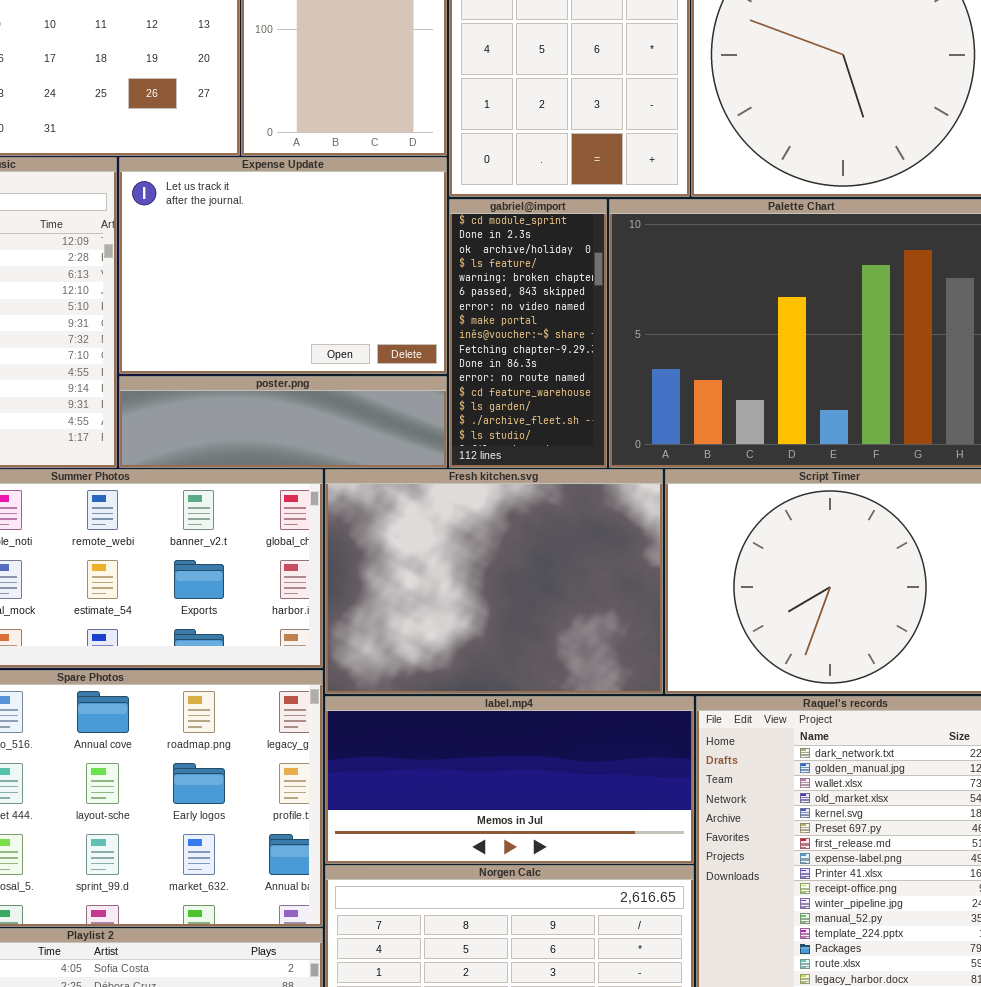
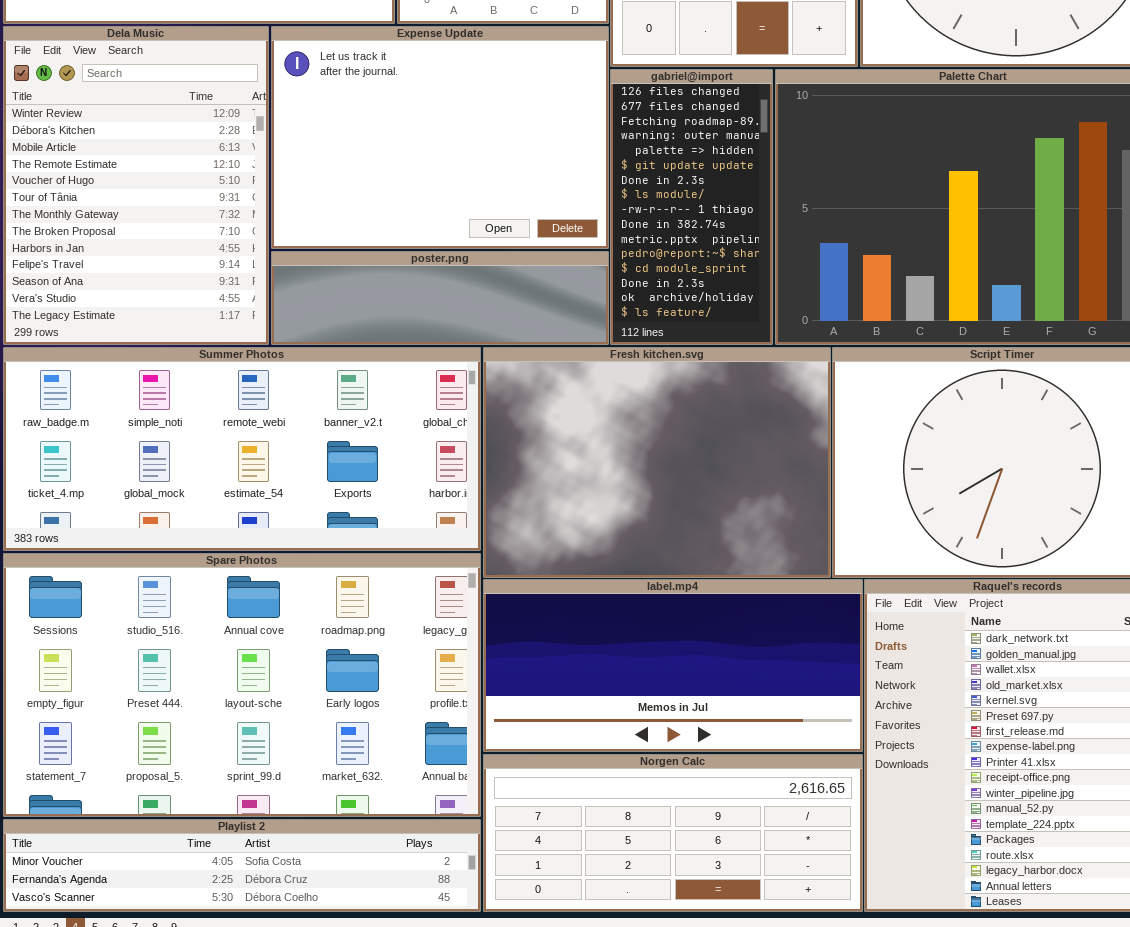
gabriel@import: [449,199,607,468] -> [610,69,773,345], scrolled up 12 rows

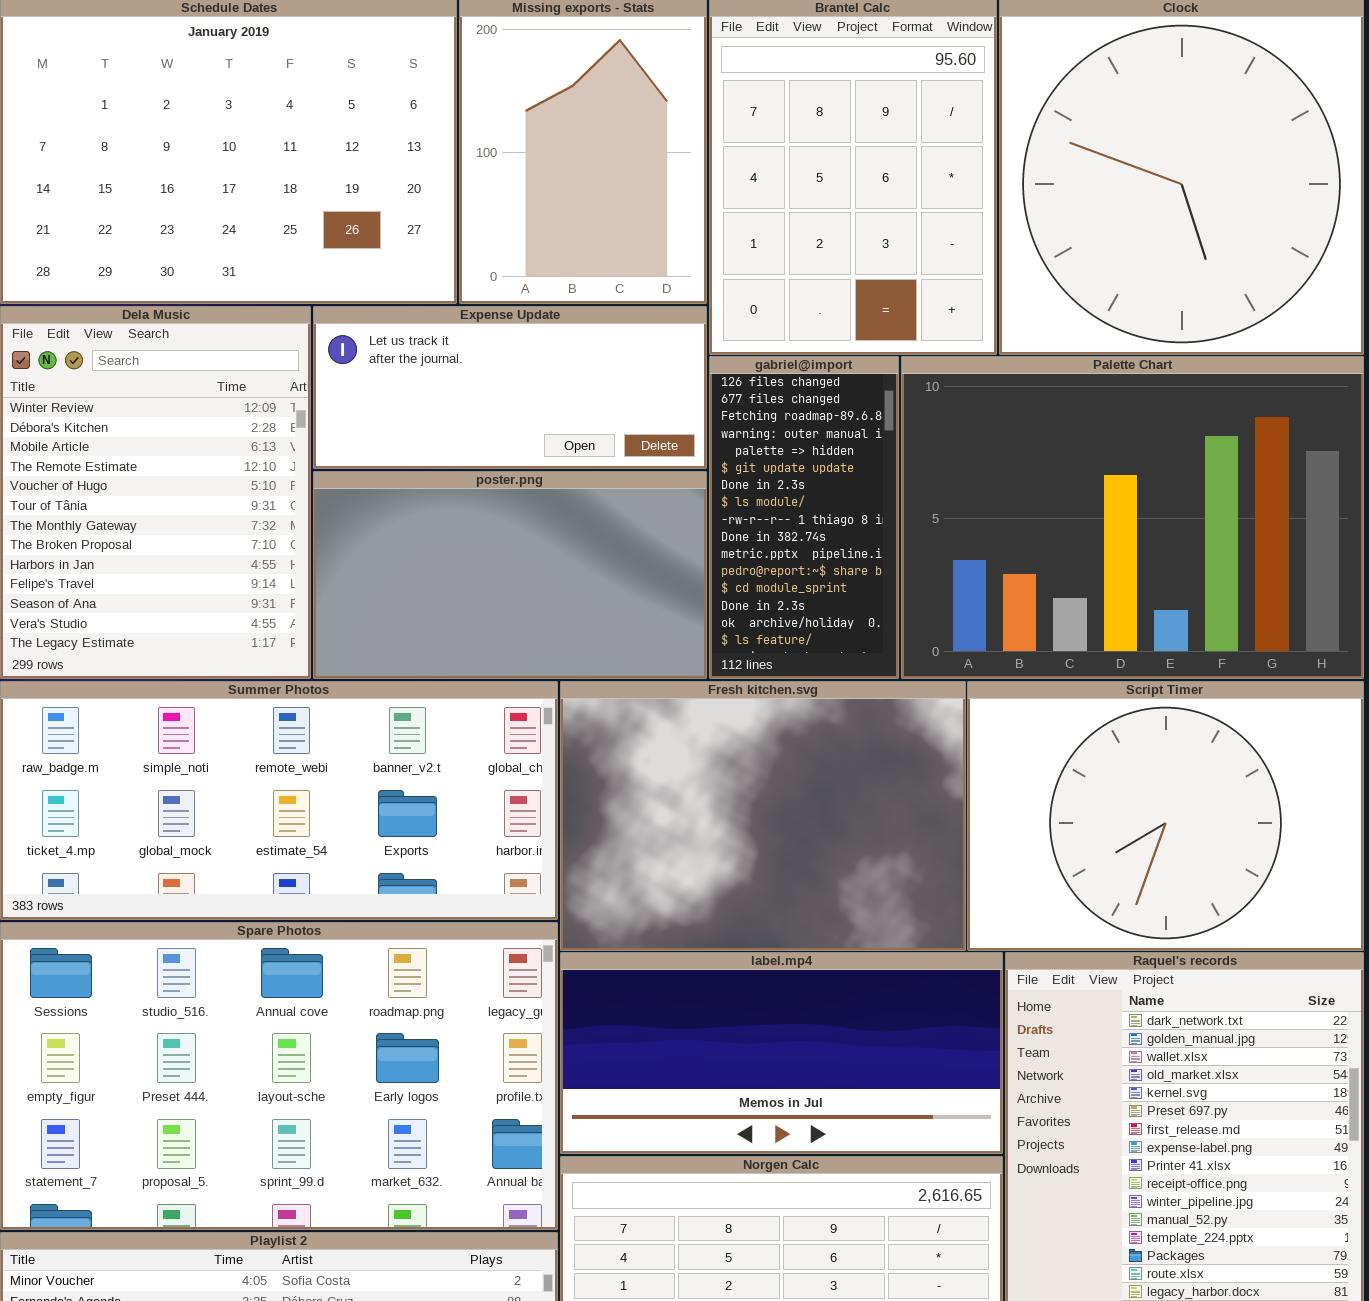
Expense Update: [271,26,609,249] -> [313,306,707,469], resized
poster.png: [271,251,609,345] -> [313,471,707,679], resized

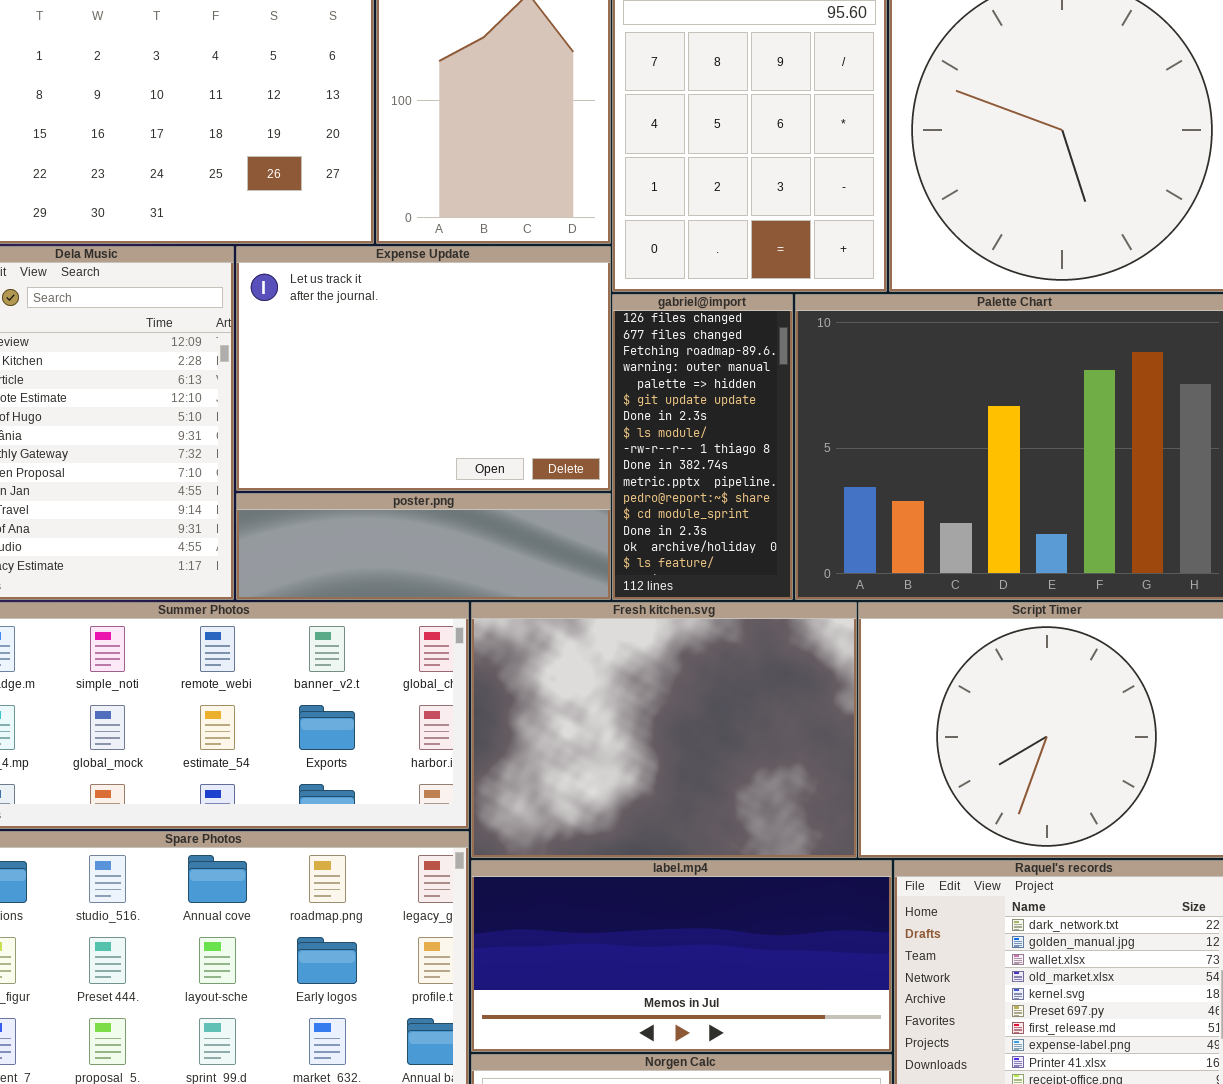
Expense Update: [313,306,707,469] -> [236,246,611,491], resized
poster.png: [313,471,707,679] -> [236,493,611,600], resized

